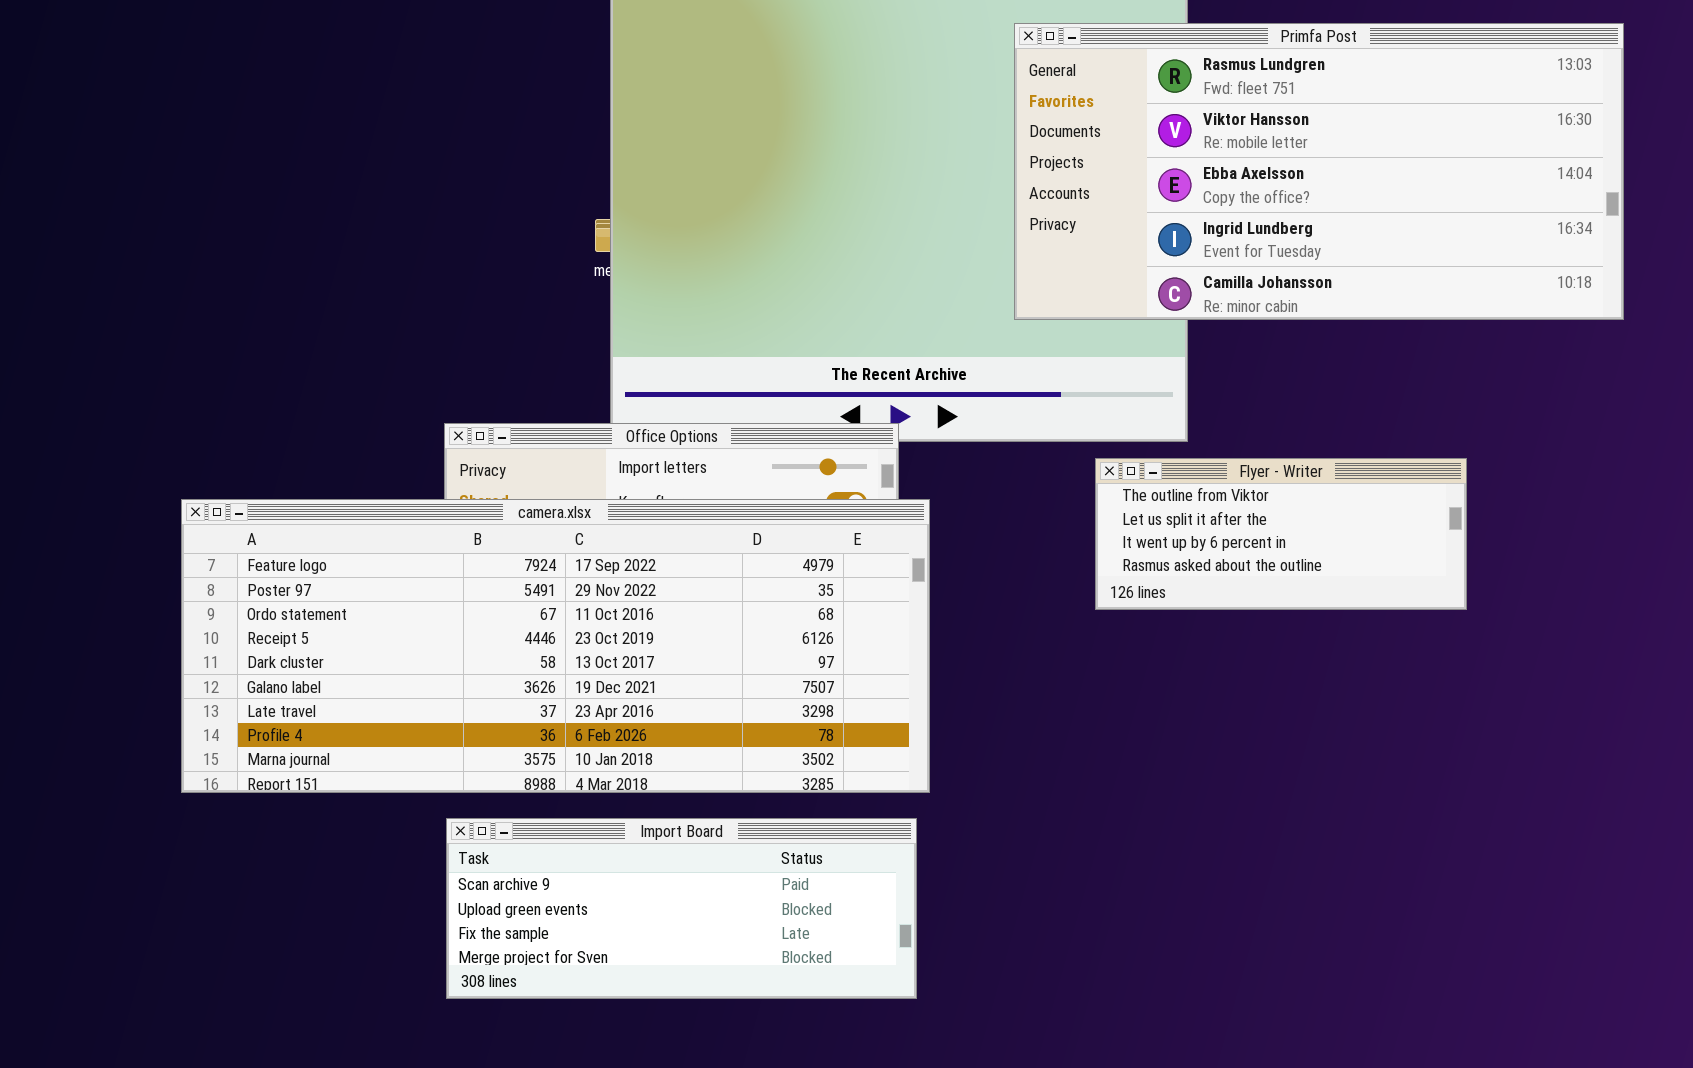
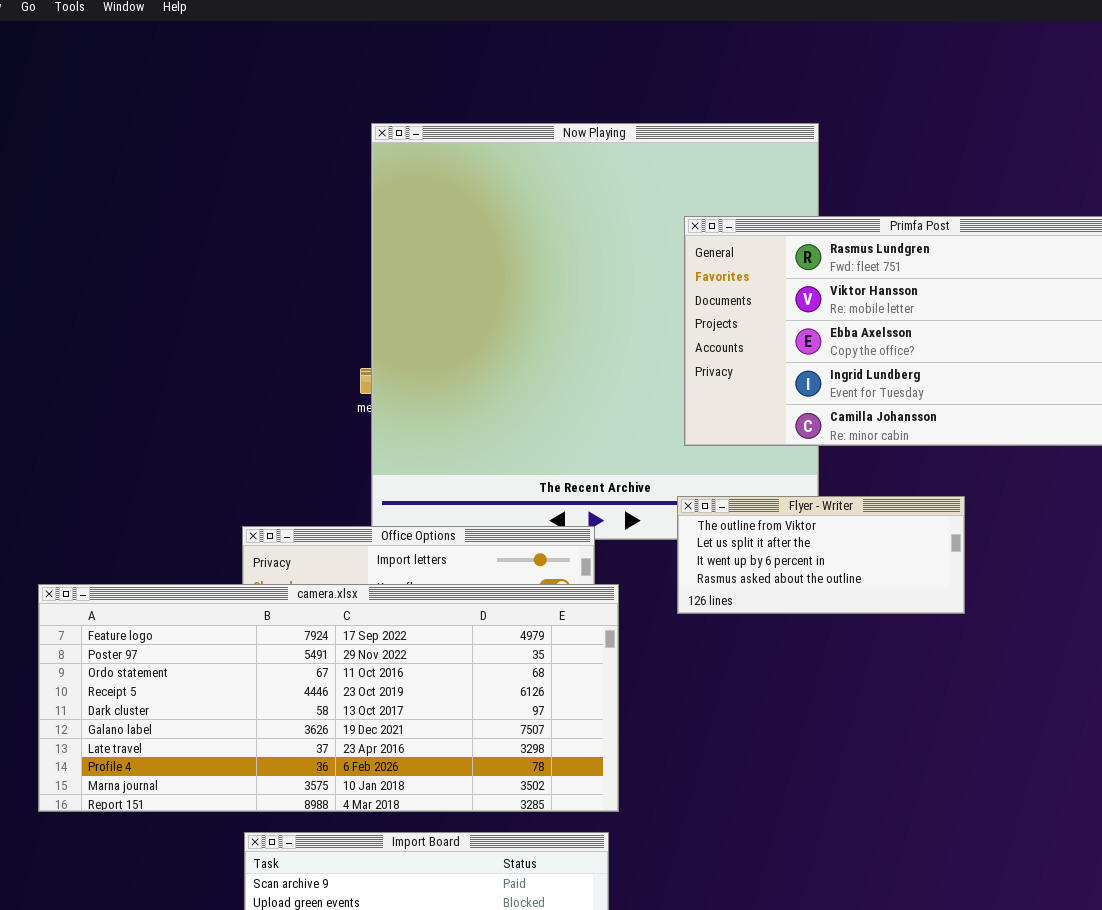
Flyer - Writer: [1095,458,1467,610] -> [677,496,965,614], moved

